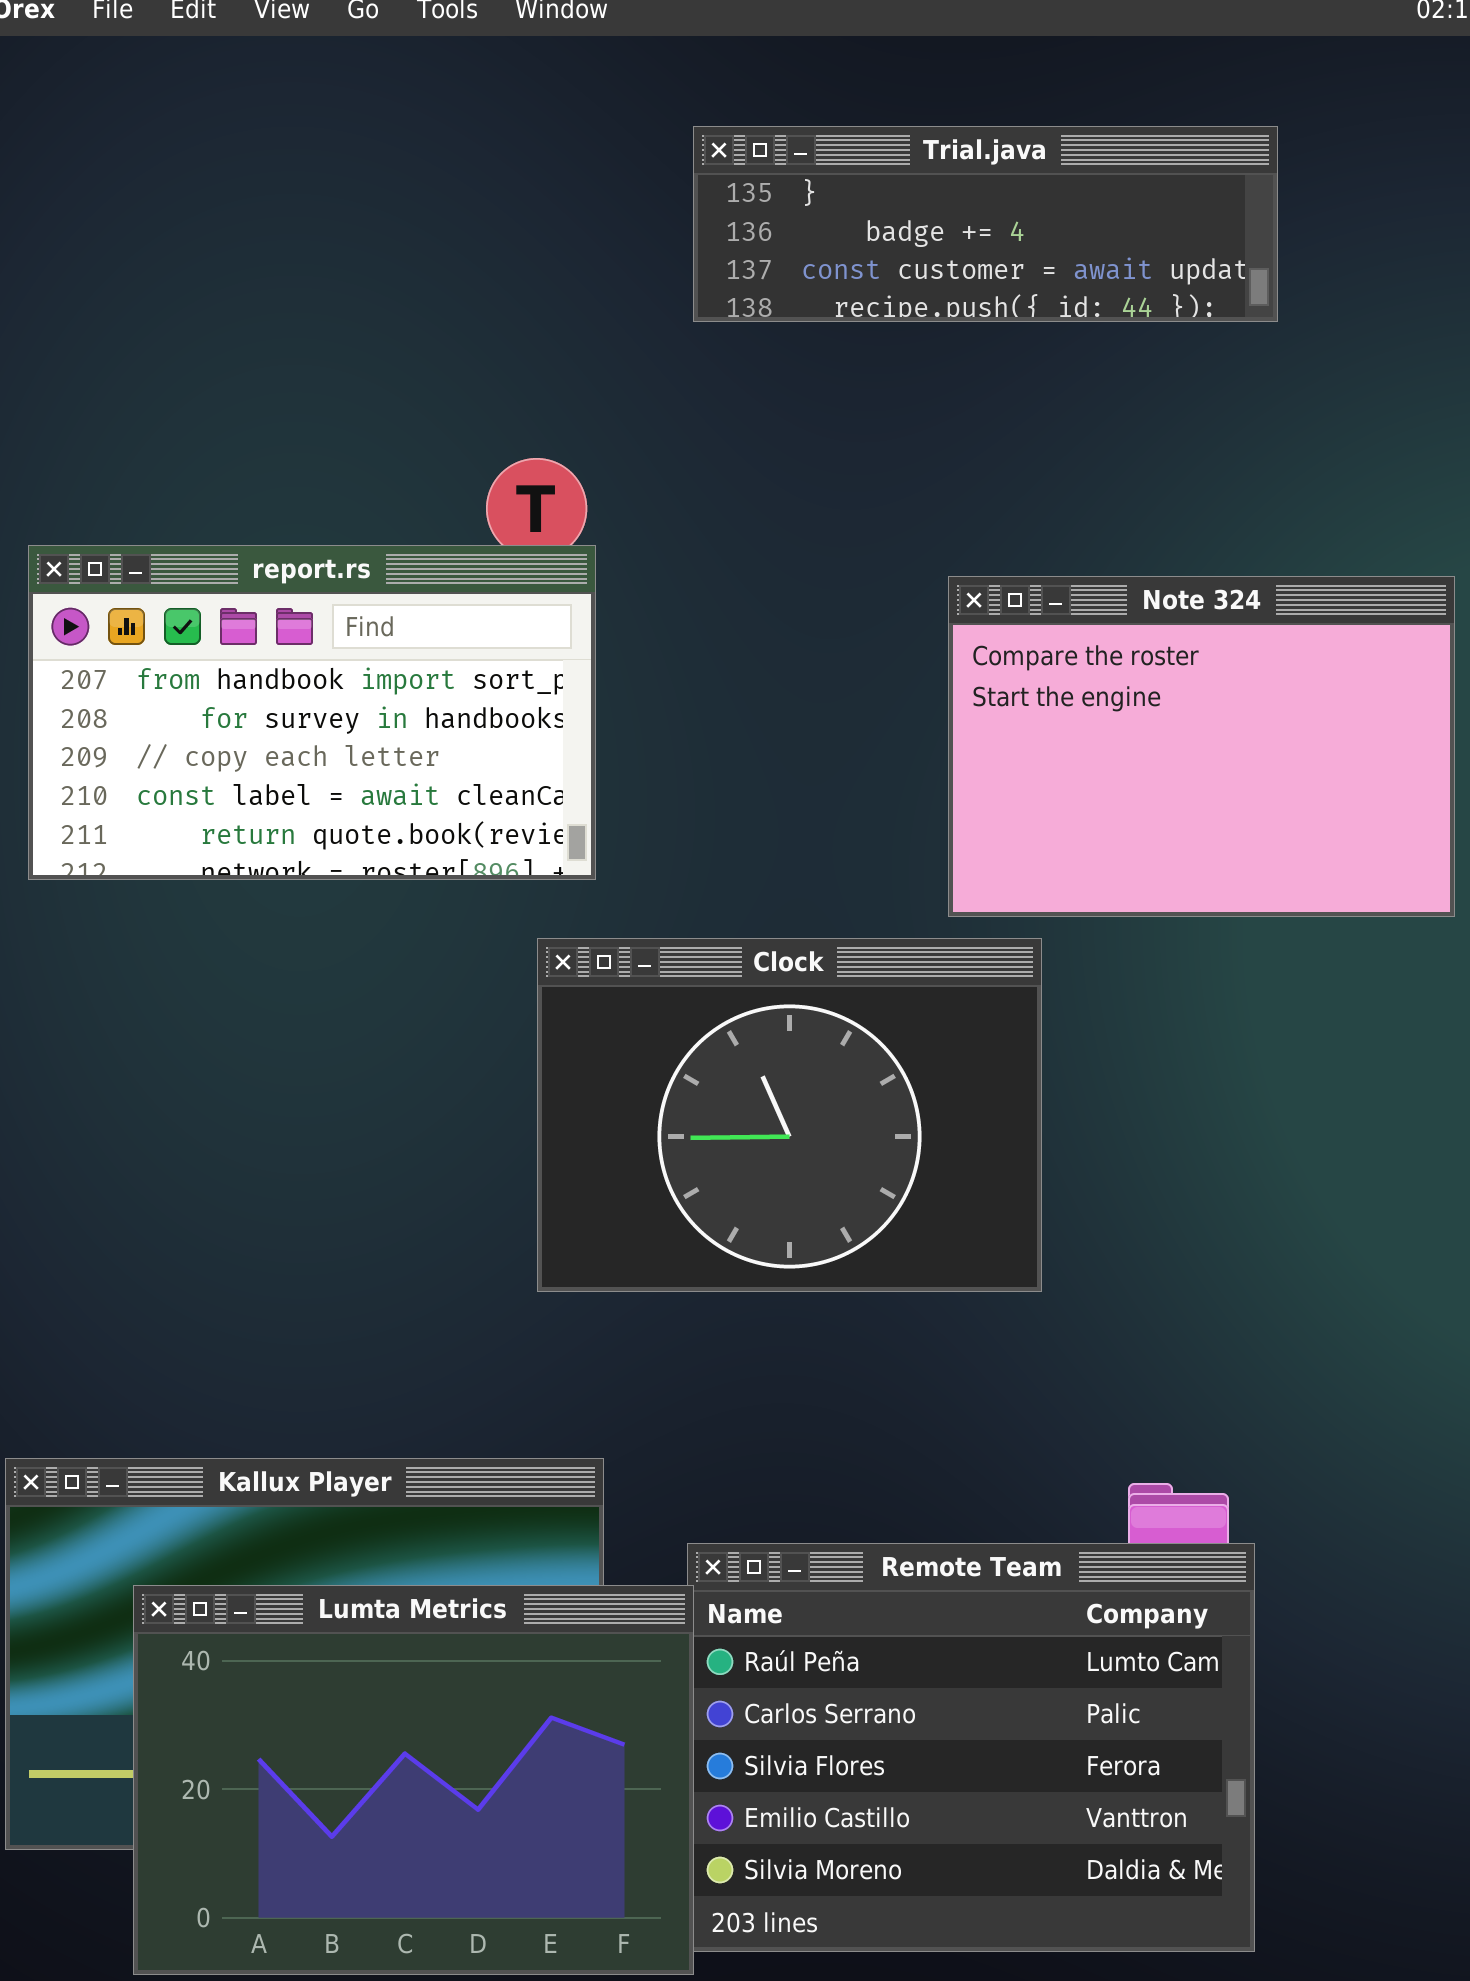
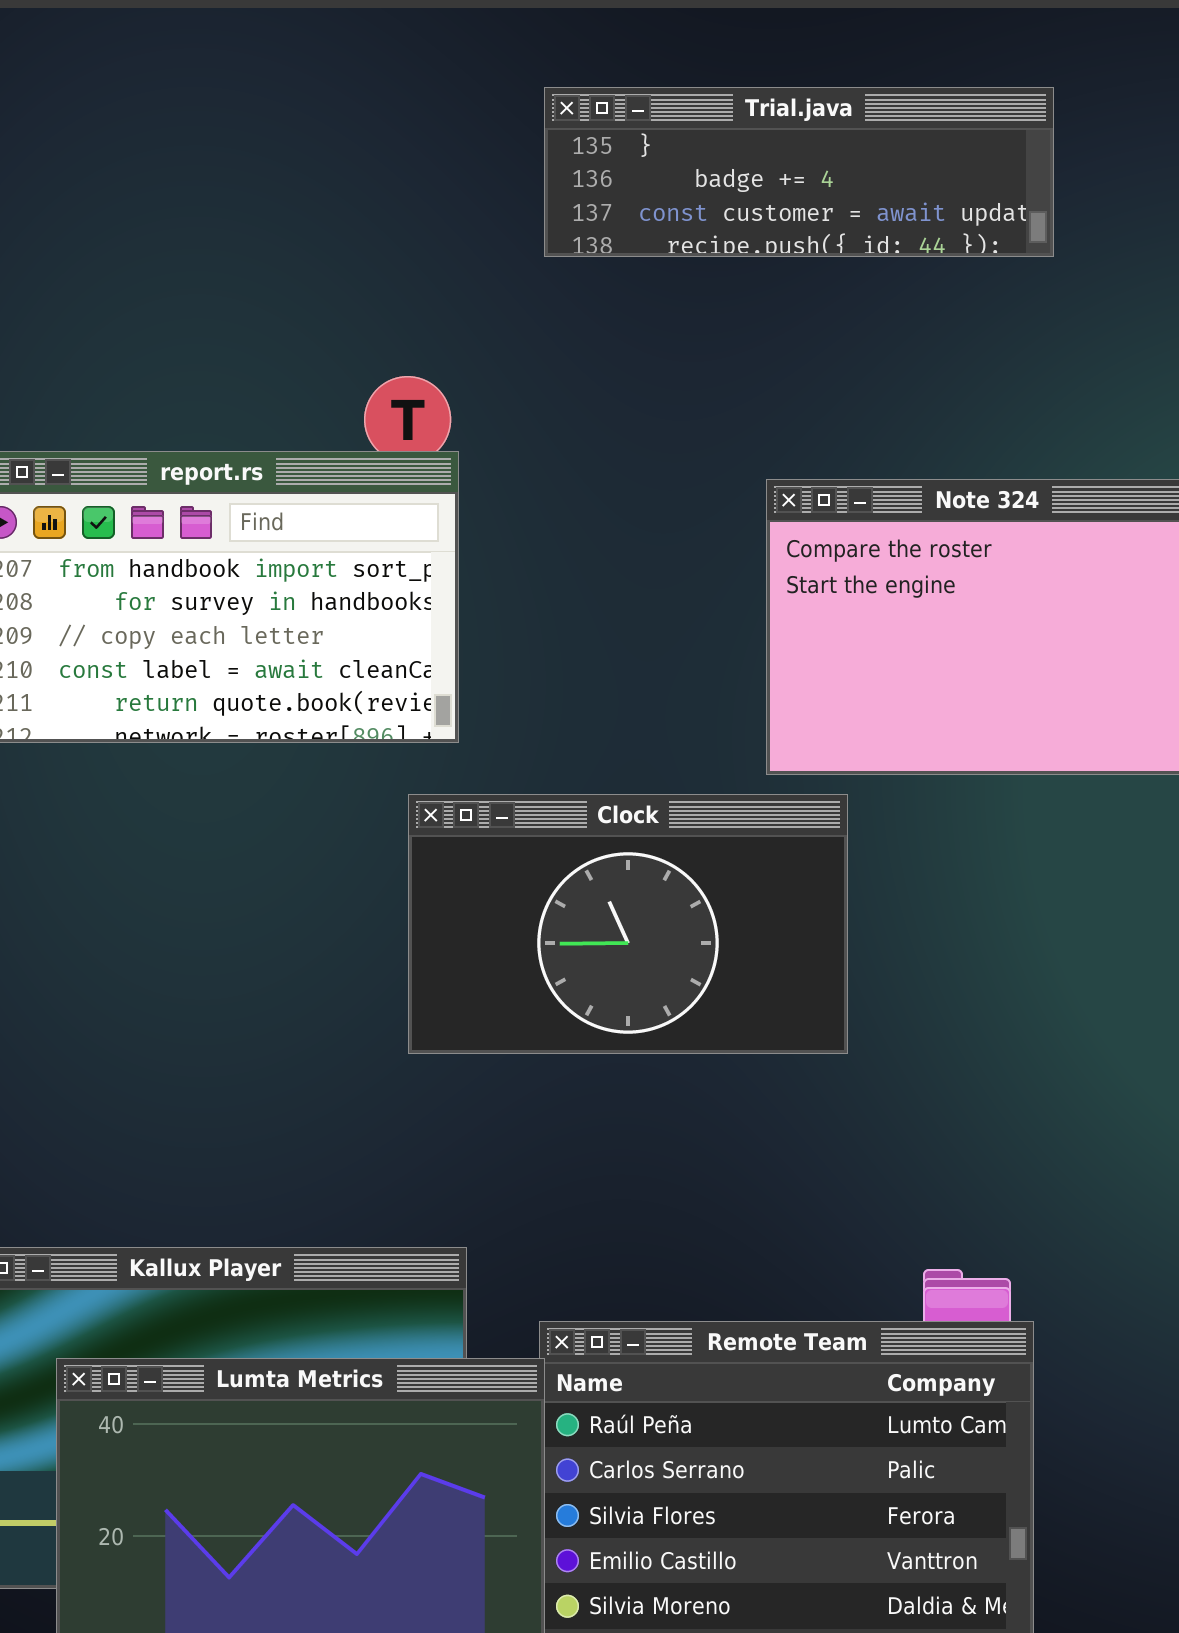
Clock: [537,938,1042,1292] -> [408,794,848,1054], resized

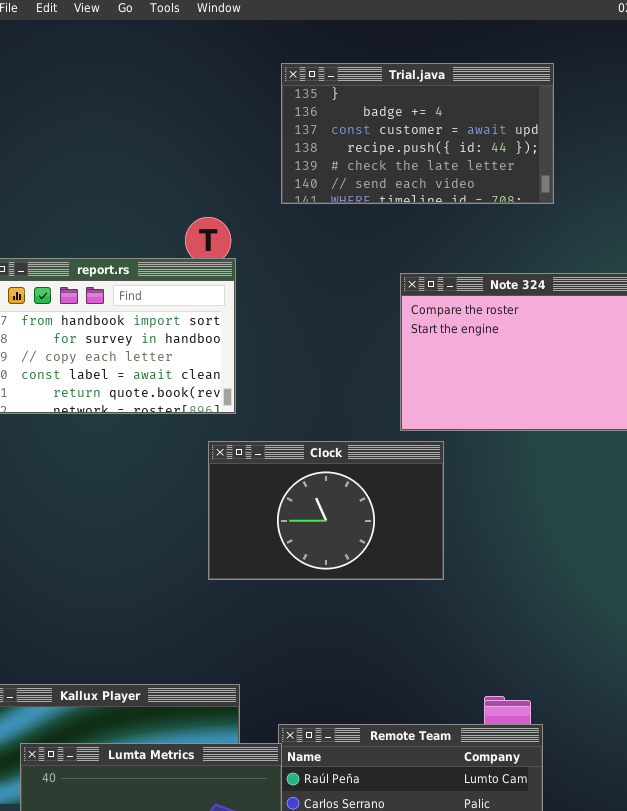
Trial.java: [544,87,1054,257] -> [281,63,554,204], resized

